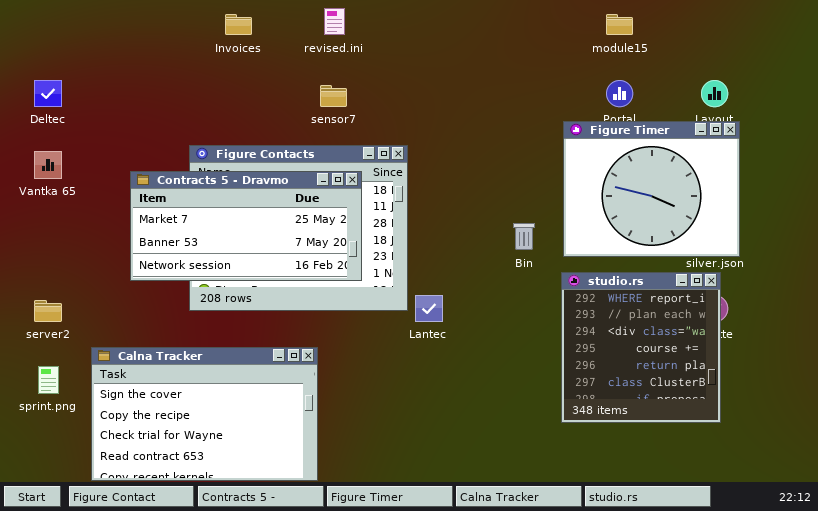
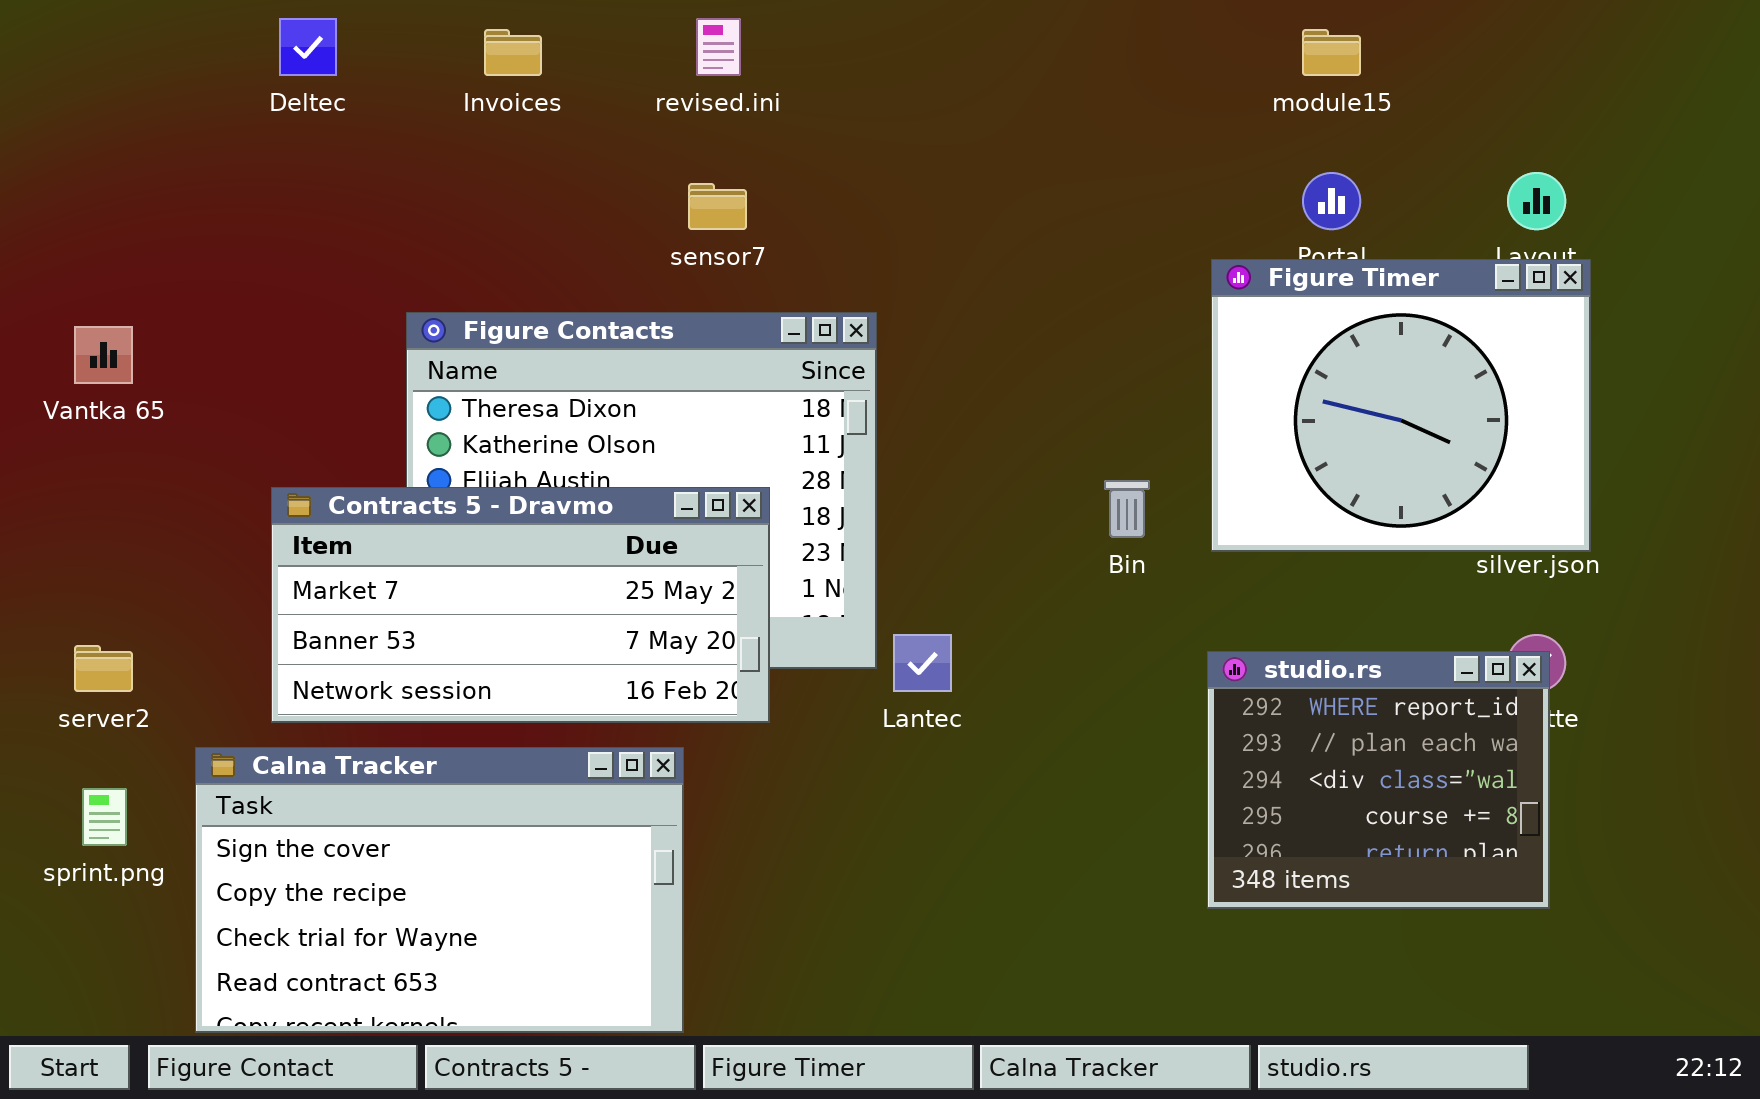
Deltec: [34,80,62,107] -> [279,18,337,76], moved
Contracts 5 - Dravmo: [130,171,362,281] -> [271,487,770,723], moved
studio.rs: [561,272,721,423] -> [1207,651,1550,909], resized

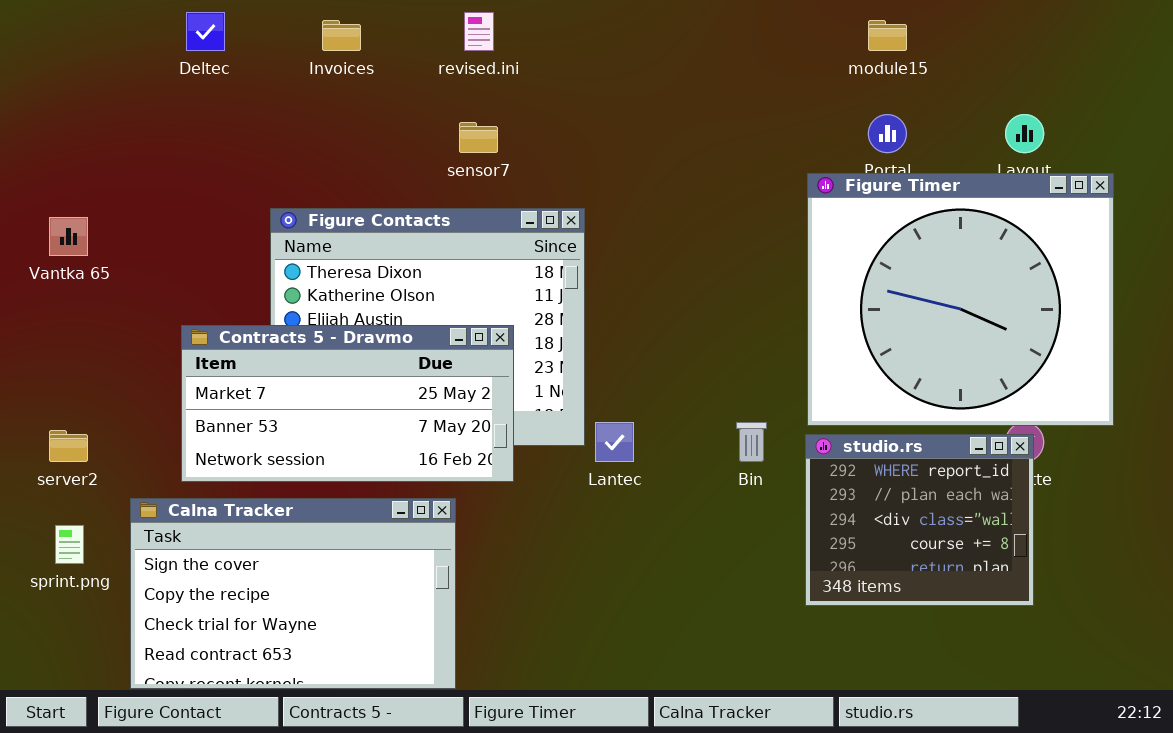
Figure Timer: [1211,259,1591,552] -> [807,173,1114,426], resized
Bin: [1104,480,1150,538] -> [736,422,767,462], moved

